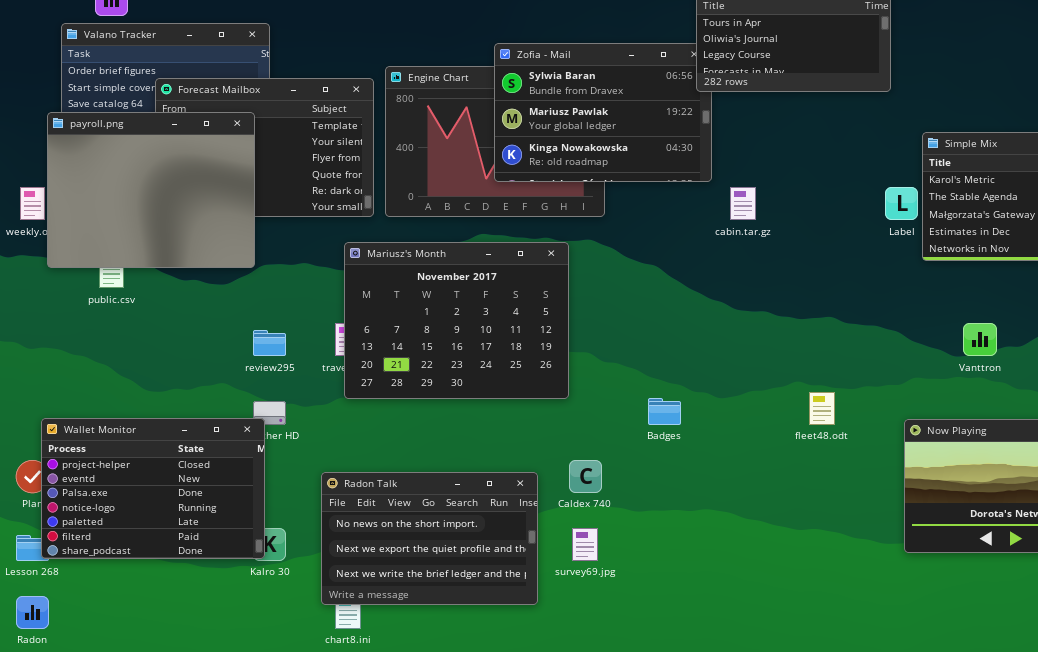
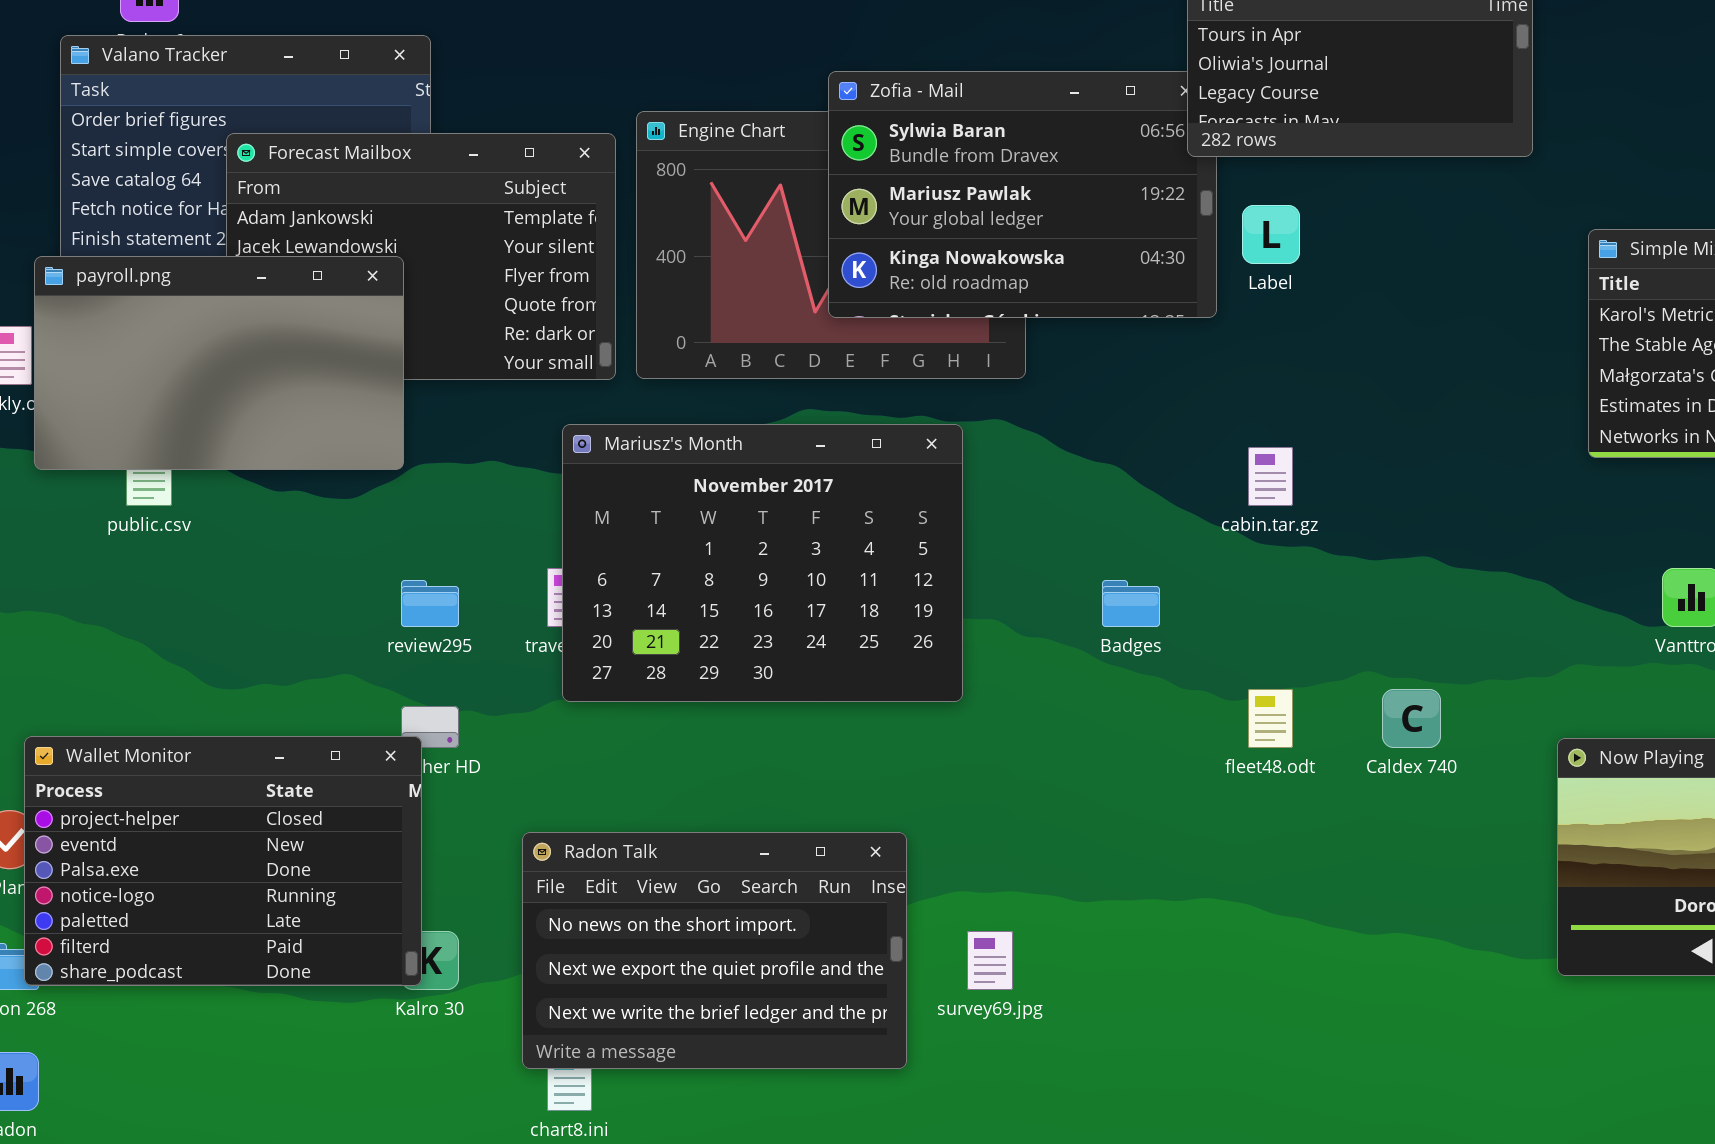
payroll.png: [47,112,255,268] -> [34,256,404,470], resized
cabin.tar.gz: [730,187,756,220] -> [1248,447,1293,506], moved
Label: [885,187,918,220] -> [1242,205,1300,264], moved
fleet48.odt: [809,392,835,425] -> [1248,689,1293,748], moved
Badges: [648,398,681,425] -> [1102,580,1160,627], moved
Caldex 740: [569,460,602,493] -> [1382,689,1441,748], moved

